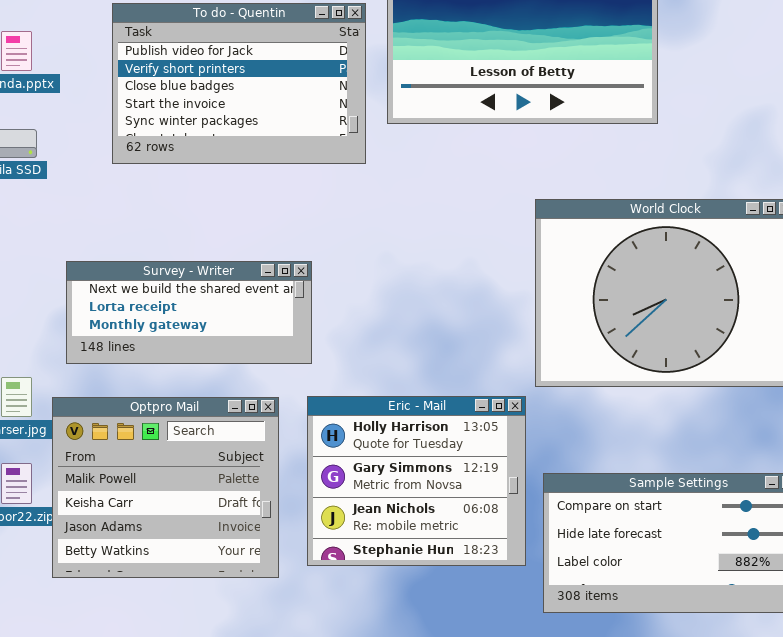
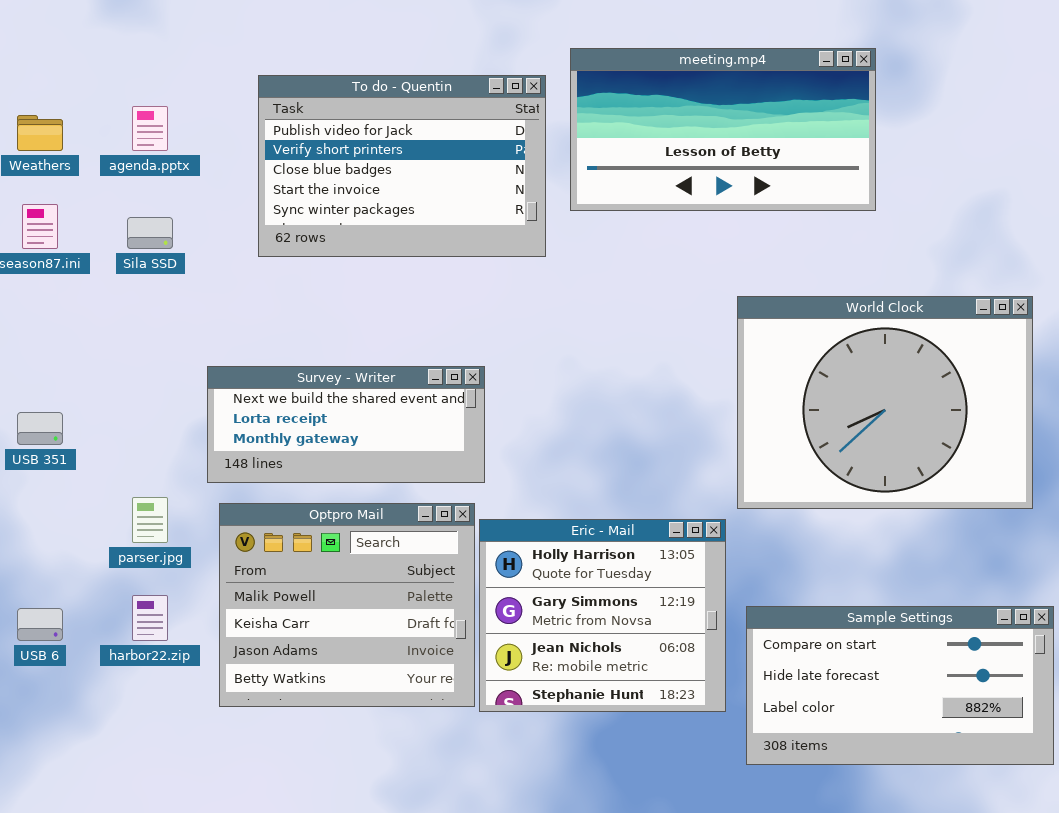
Optpro Mail: [52,397,279,578] -> [219,503,475,707], moved

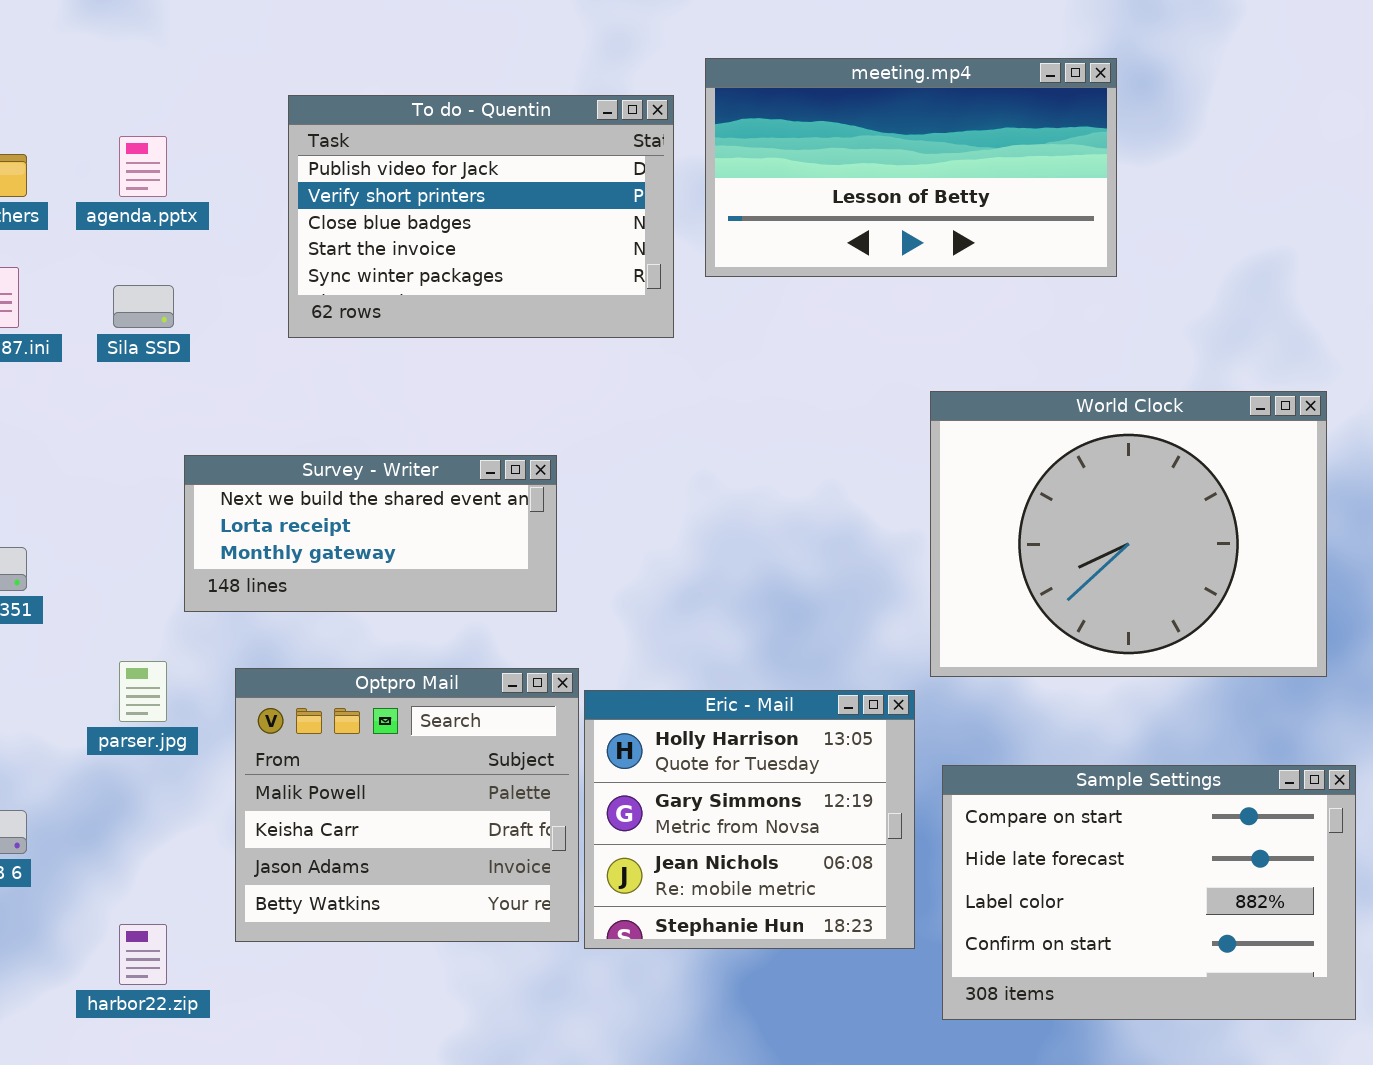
Survey - Writer: [207,366,485,483] -> [184,455,557,612], moved
harbor22.zip: [132,595,168,641] -> [119,924,167,985], moved
Sample Settings: [746,606,1054,765] -> [942,765,1356,1020], resized

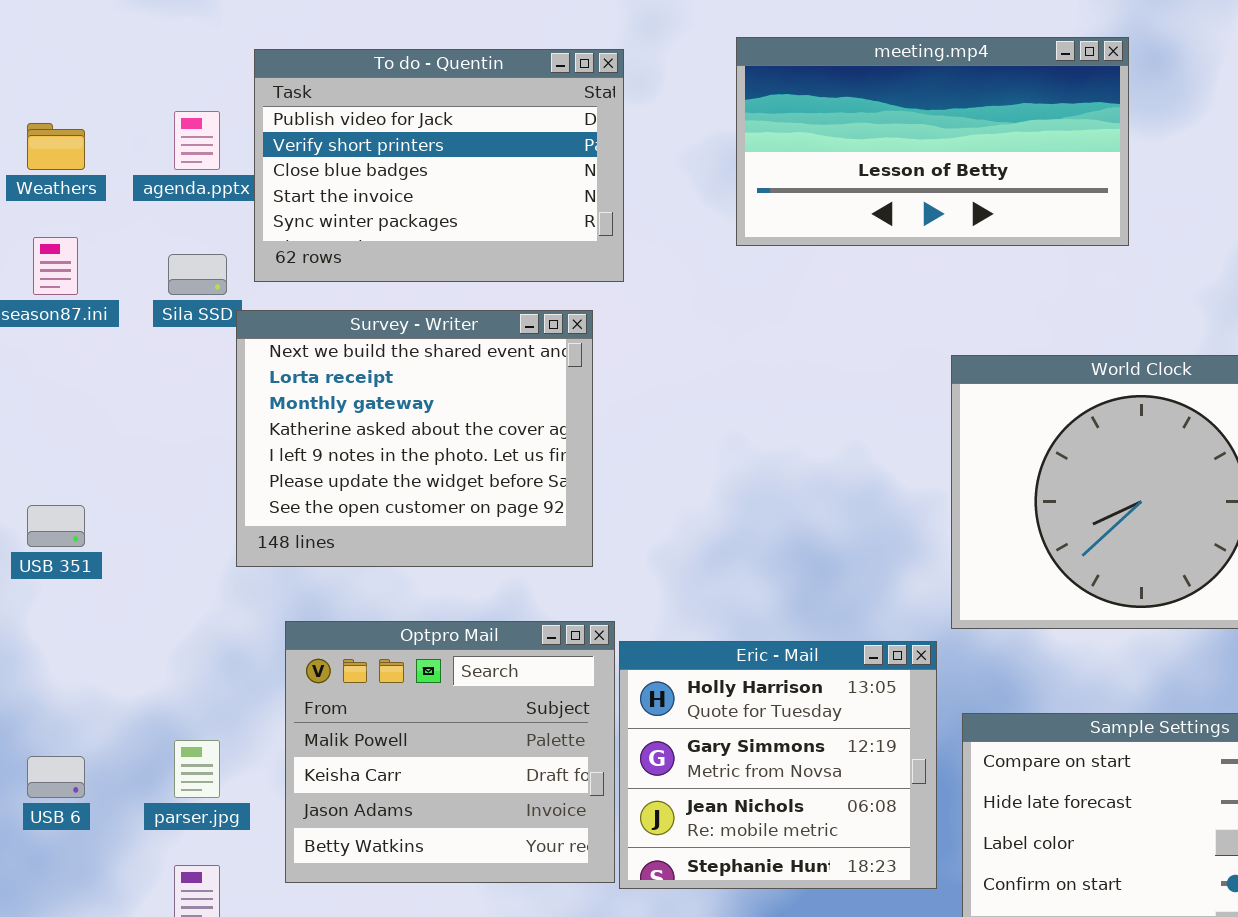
To do - Quentin: [288,95,674,338] -> [254,49,624,282], moved
Survey - Writer: [184,455,557,612] -> [236,310,593,567], resized
parser.jpg: [119,661,167,722] -> [174,740,220,798], moved

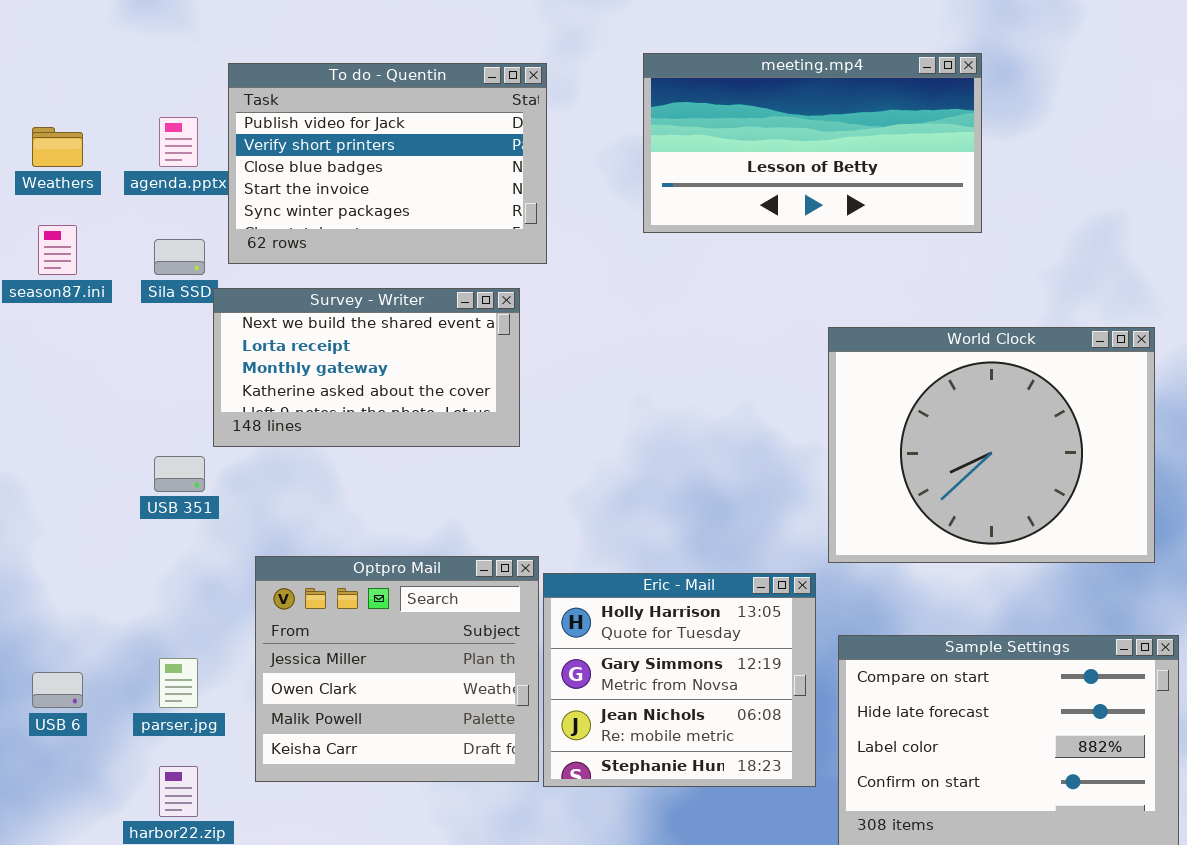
Survey - Writer: [236,310,593,567] -> [213,288,520,447], resized
USB 351: [27,505,85,547] -> [154,456,205,492], moved
Optpro Mail: [285,621,615,883] -> [255,556,539,782], scrolled up 2 rows

